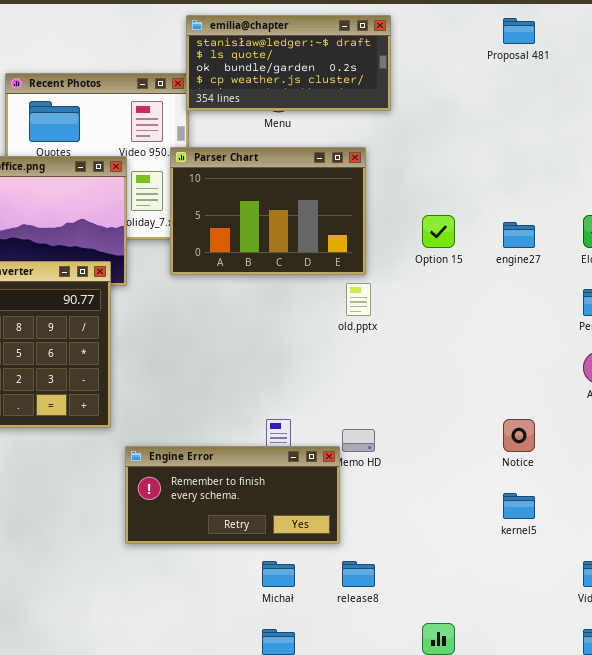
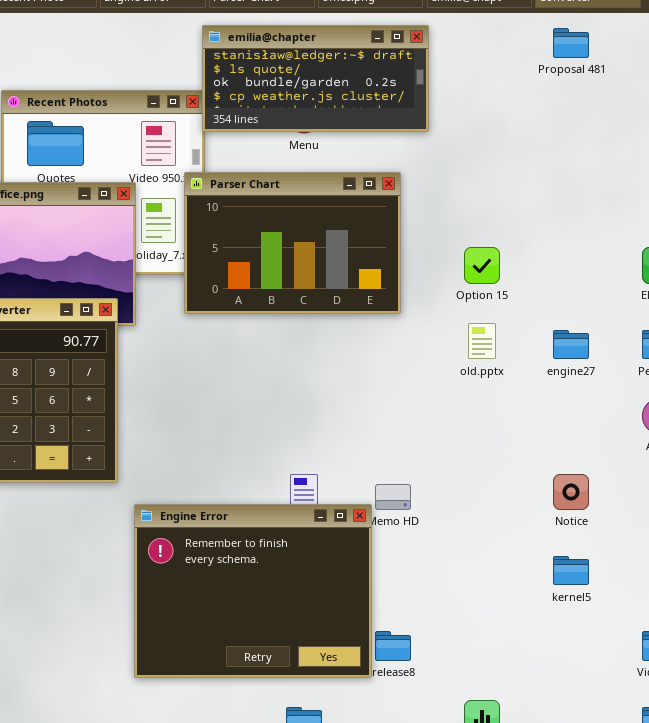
engine27: [503,222,535,248] -> [553,330,589,359], moved
old.pptx: [346,283,371,316] -> [468,323,496,359], moved
Engine Error: [125,446,340,544] -> [134,504,372,678], resized

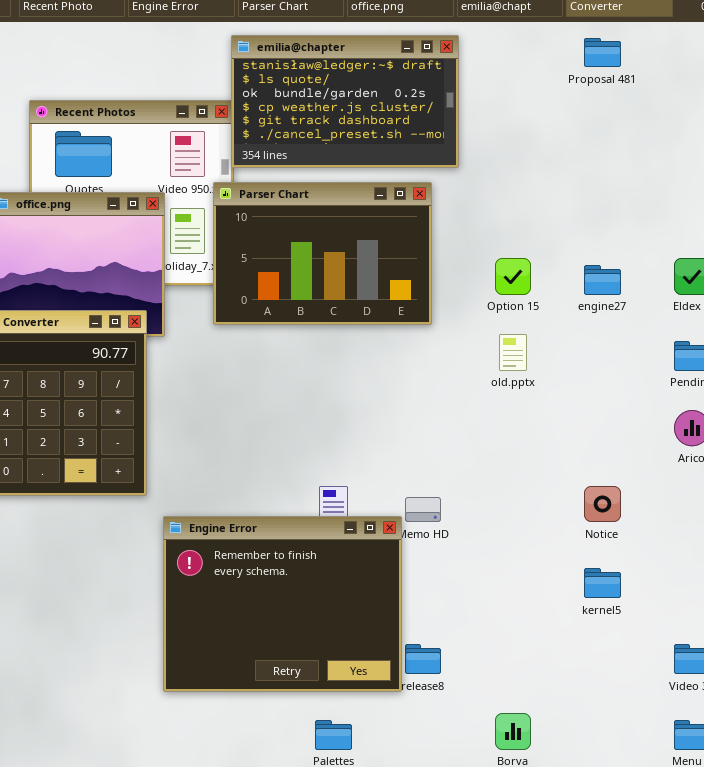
emilia@chapter: [202,25,429,132] -> [231,35,459,168], resized
engine27: [553,330,589,359] -> [584,265,621,295], moved

